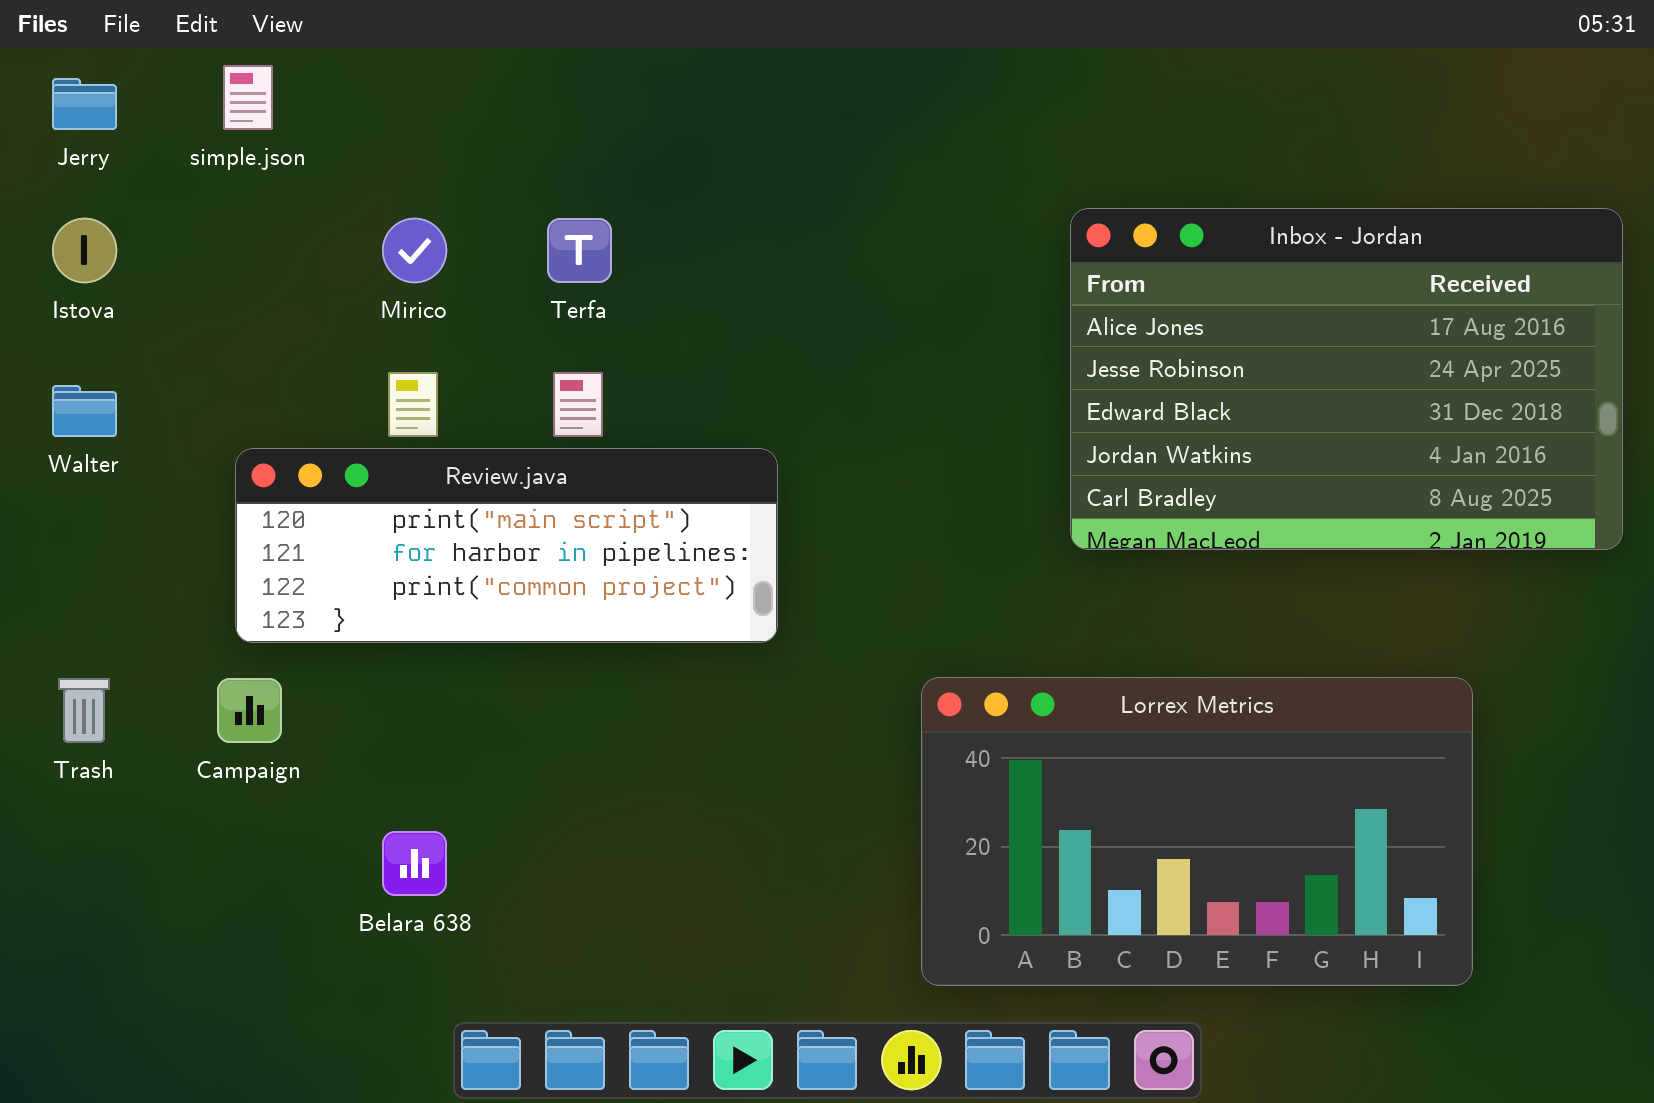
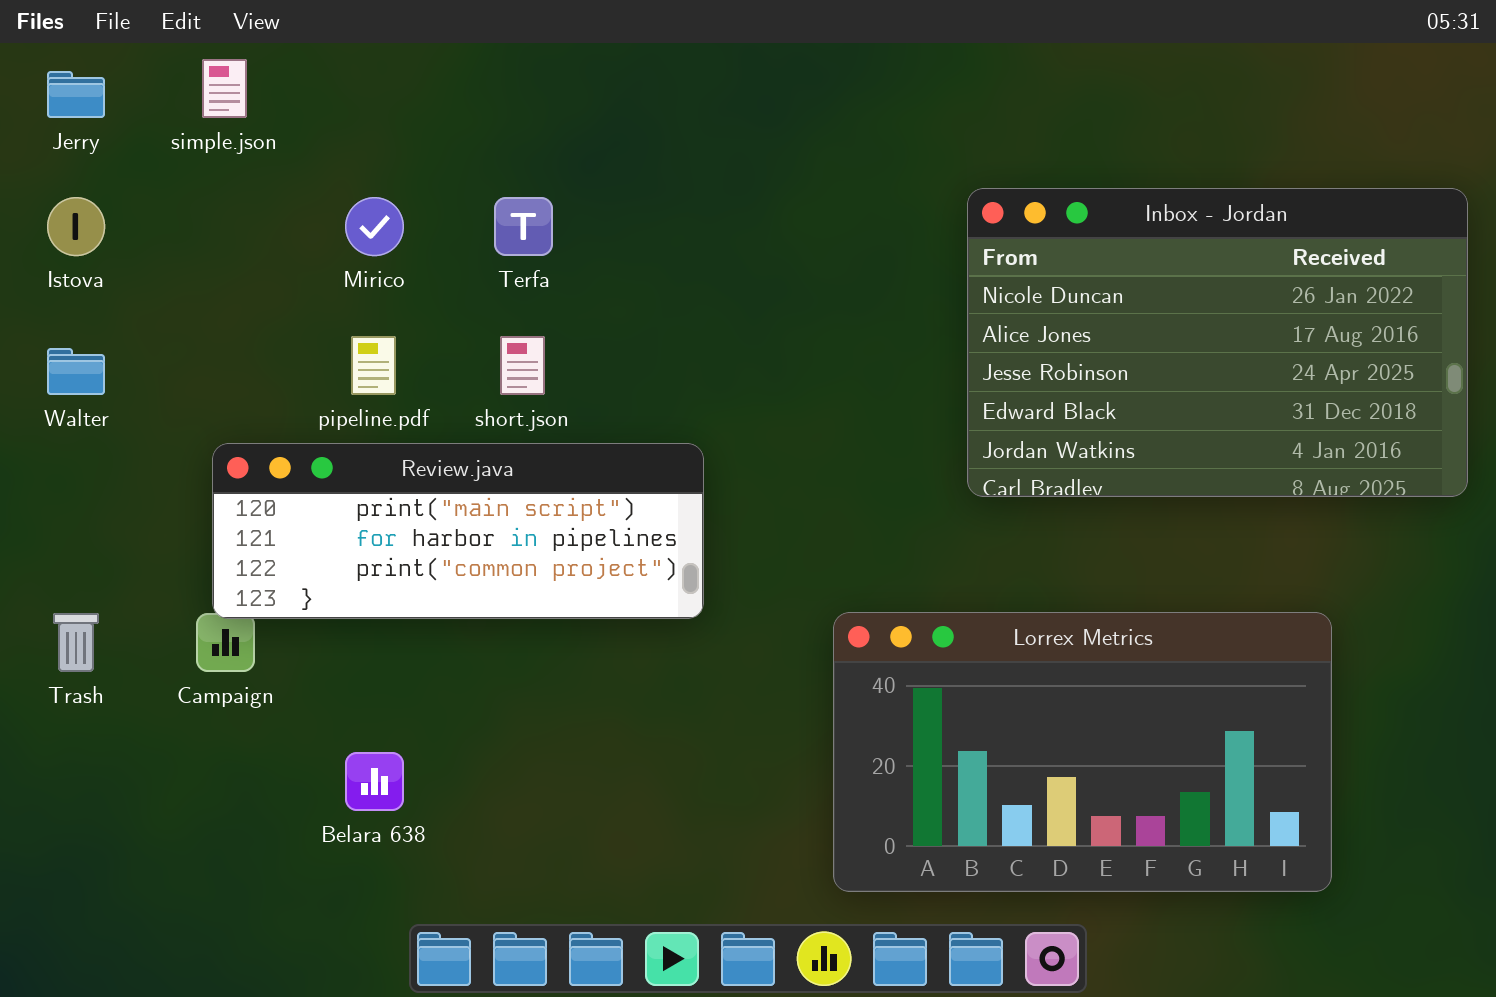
Inbox - Jordan: [1070,208,1623,550] -> [967,188,1468,497], scrolled up 1 row
Review.java: [235,448,778,643] -> [212,443,704,619], moved

